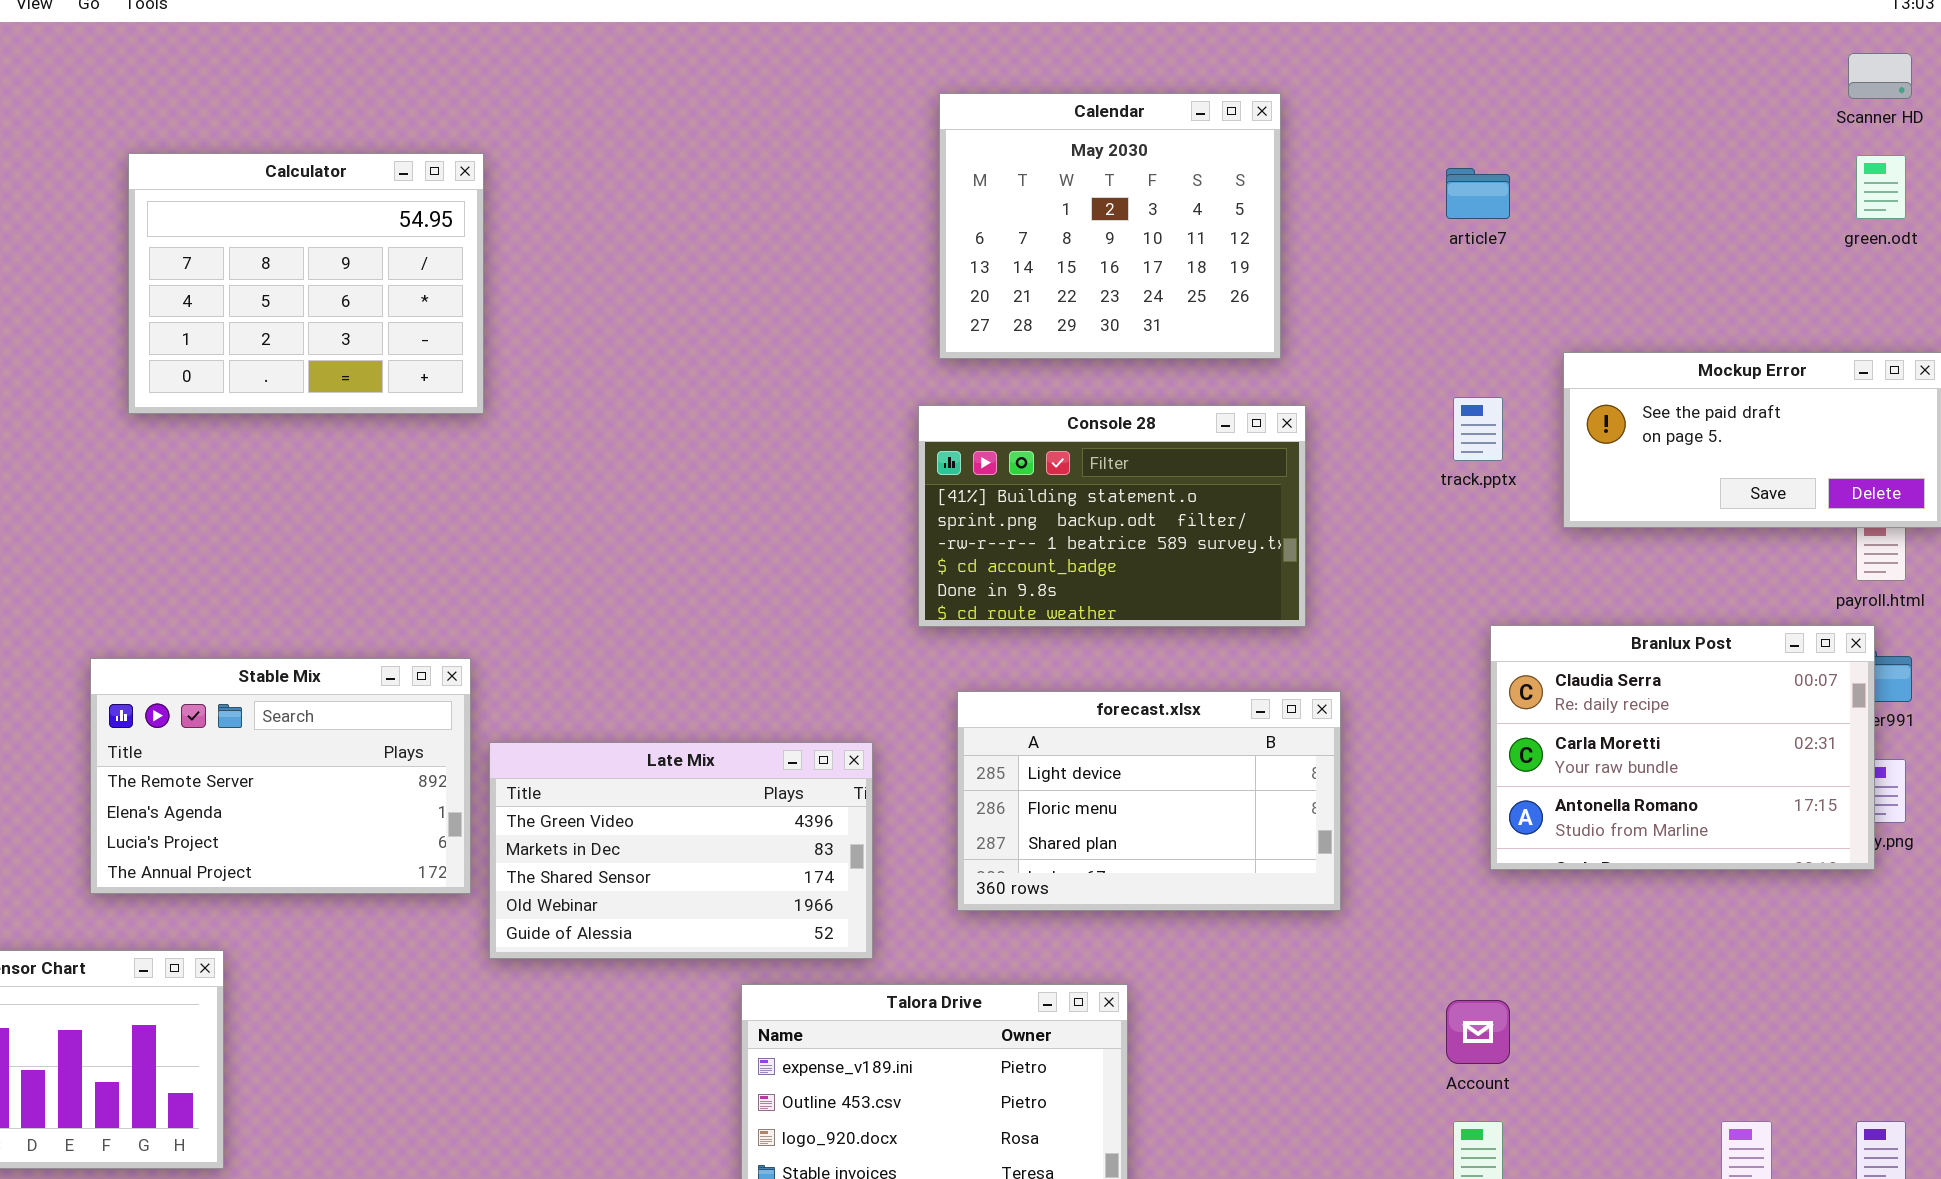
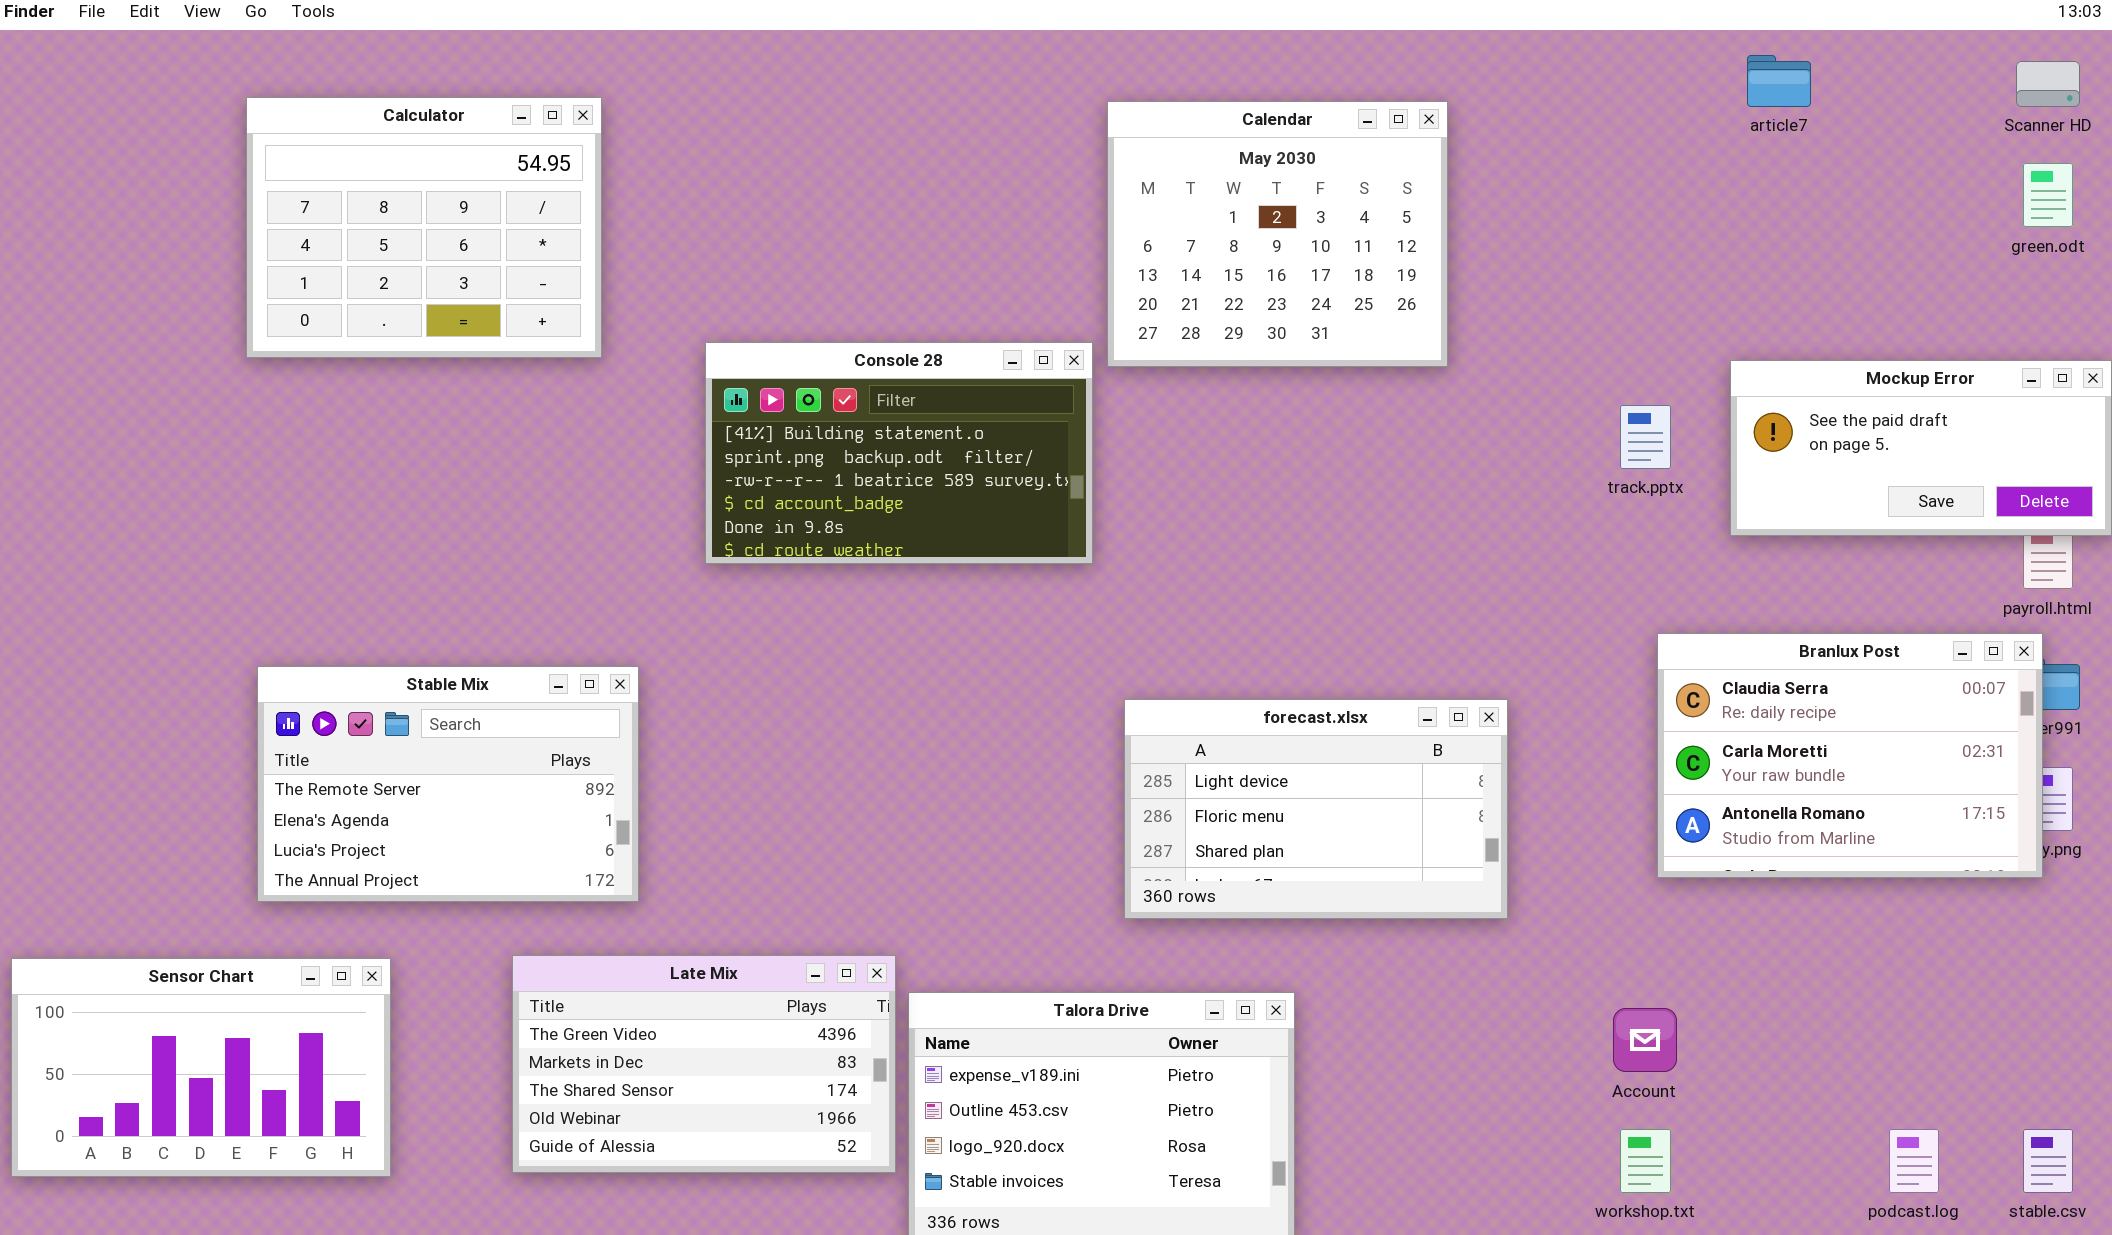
Calculator: [128,153,484,414] -> [246,97,602,358], moved
article7: [1446,168,1510,219] -> [1747,55,1811,107], moved
Console 28: [918,405,1306,627] -> [705,342,1093,564], moved
Late Mix: [489,742,873,959] -> [512,955,896,1173], moved

